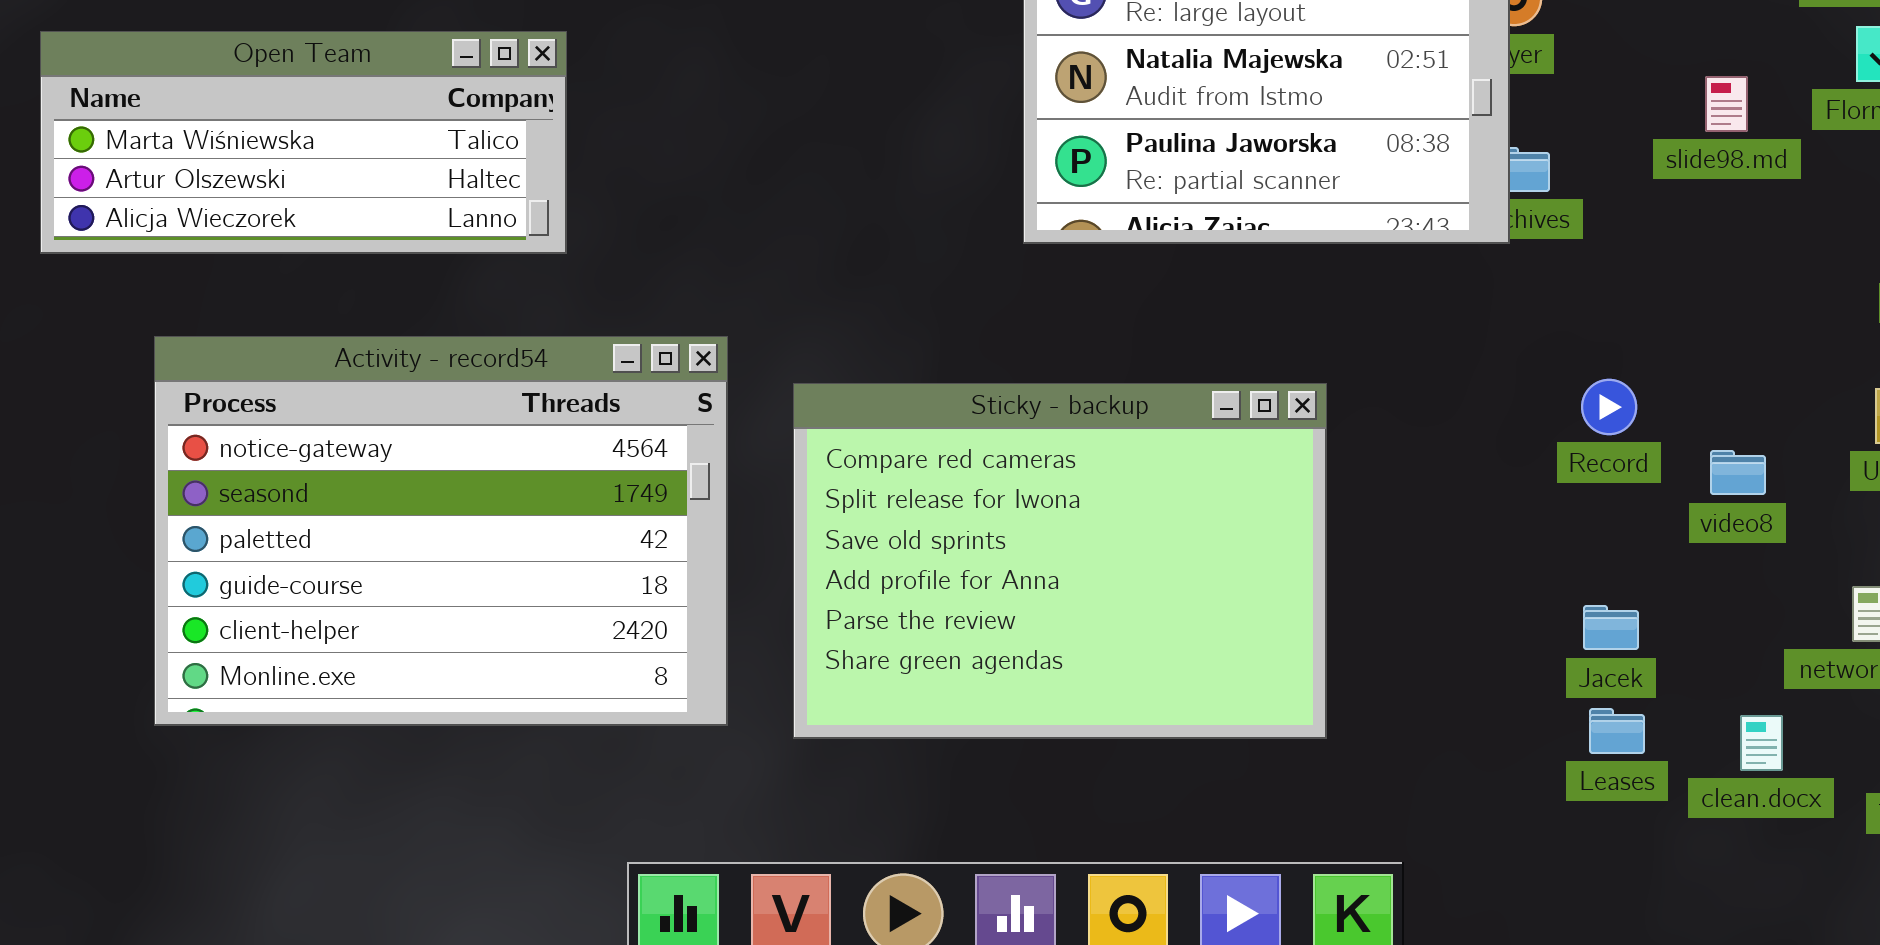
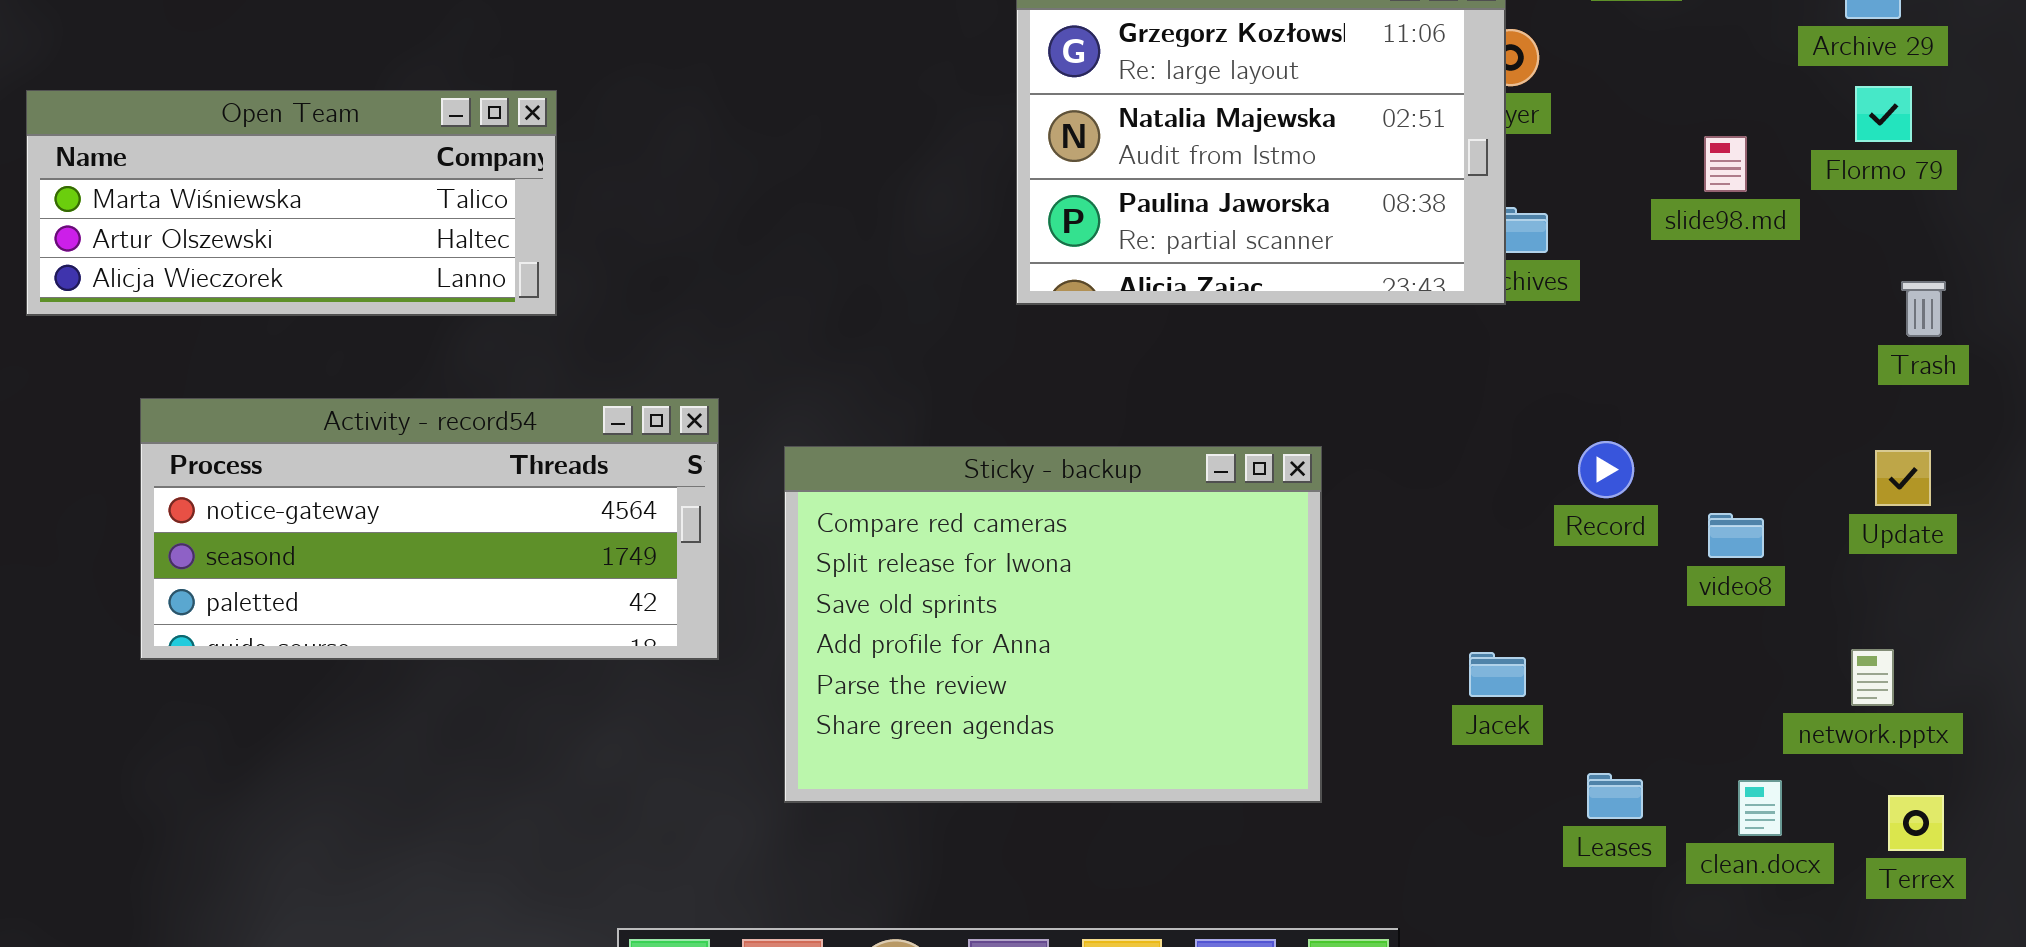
Activity - record54: [154,336,728,726] -> [140,398,719,660], resized
Jacek: [1583,605,1639,650] -> [1469,652,1526,697], moved

